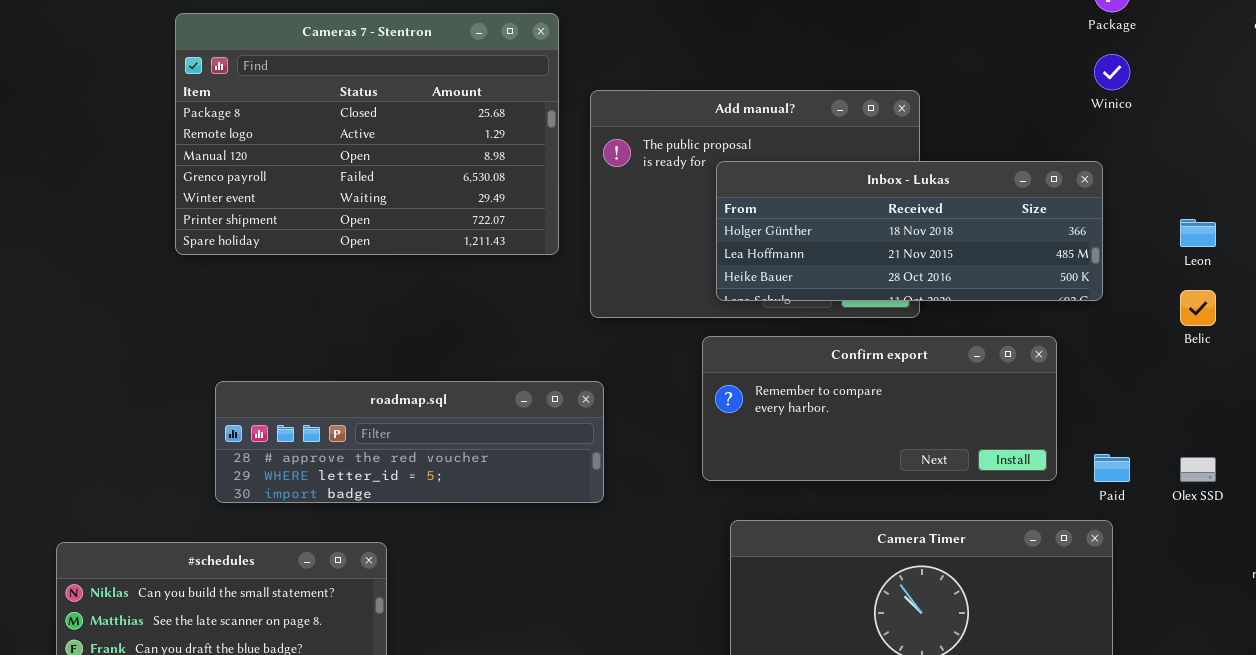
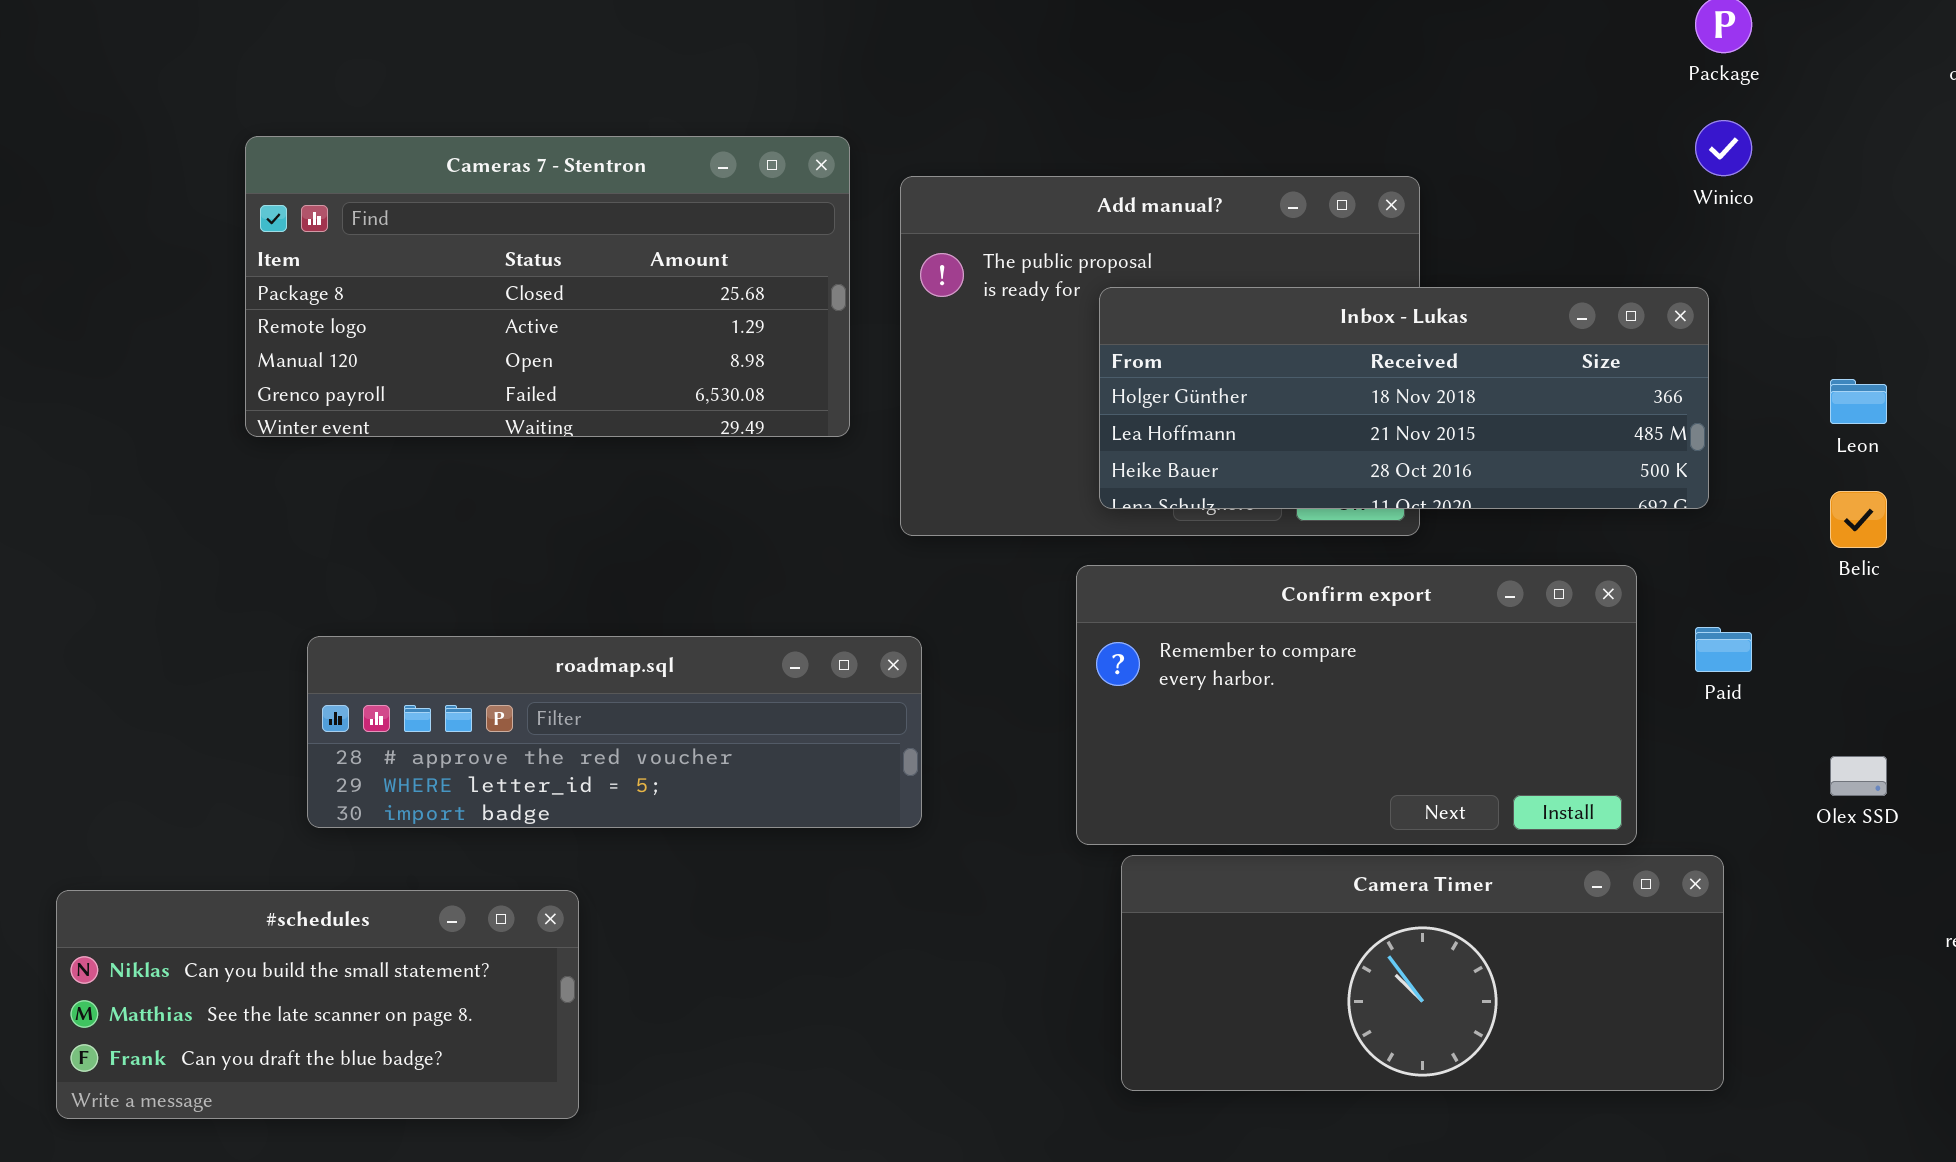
Cameras 7 - Stentron: [175,13,559,255] -> [245,136,850,437], resized
Confirm export: [702,336,1057,481] -> [1076,565,1637,845], resized
Paid: [1094,454,1130,482] -> [1695,627,1752,672], moved

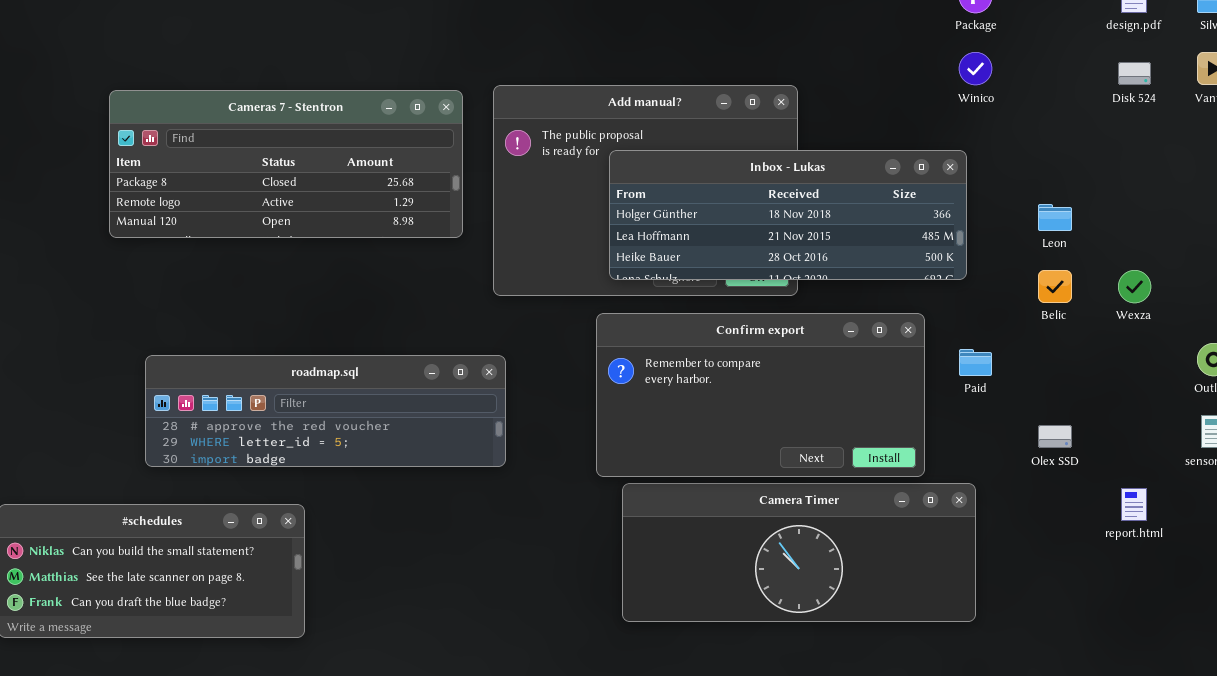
Cameras 7 - Stentron: [245,136,850,437] -> [109,90,463,238], resized

